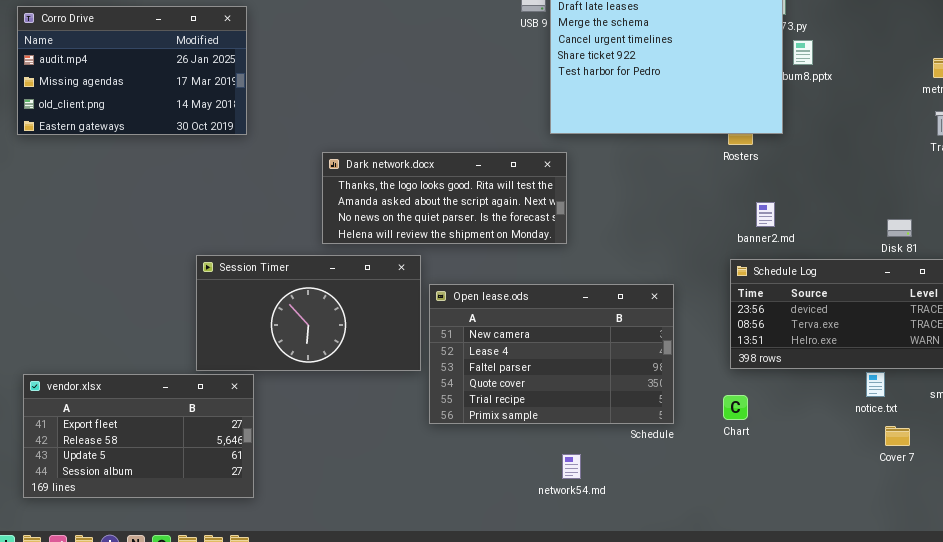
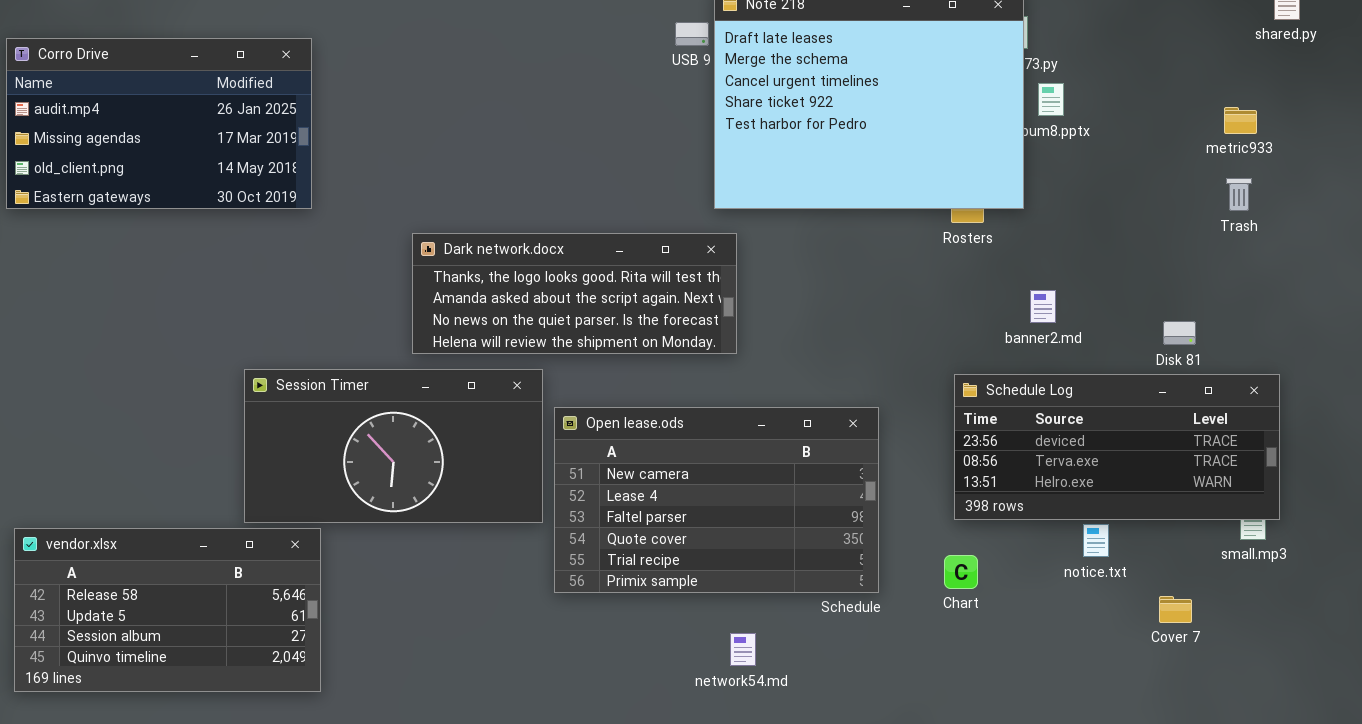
banner2.md: [756,202,775,227] -> [1030,290,1056,323], moved
notice.txt: [866,372,885,397] -> [1083,524,1109,557], moved
vendor.xlsx: [23,374,254,498] -> [14,528,321,692], scrolled down 1 row

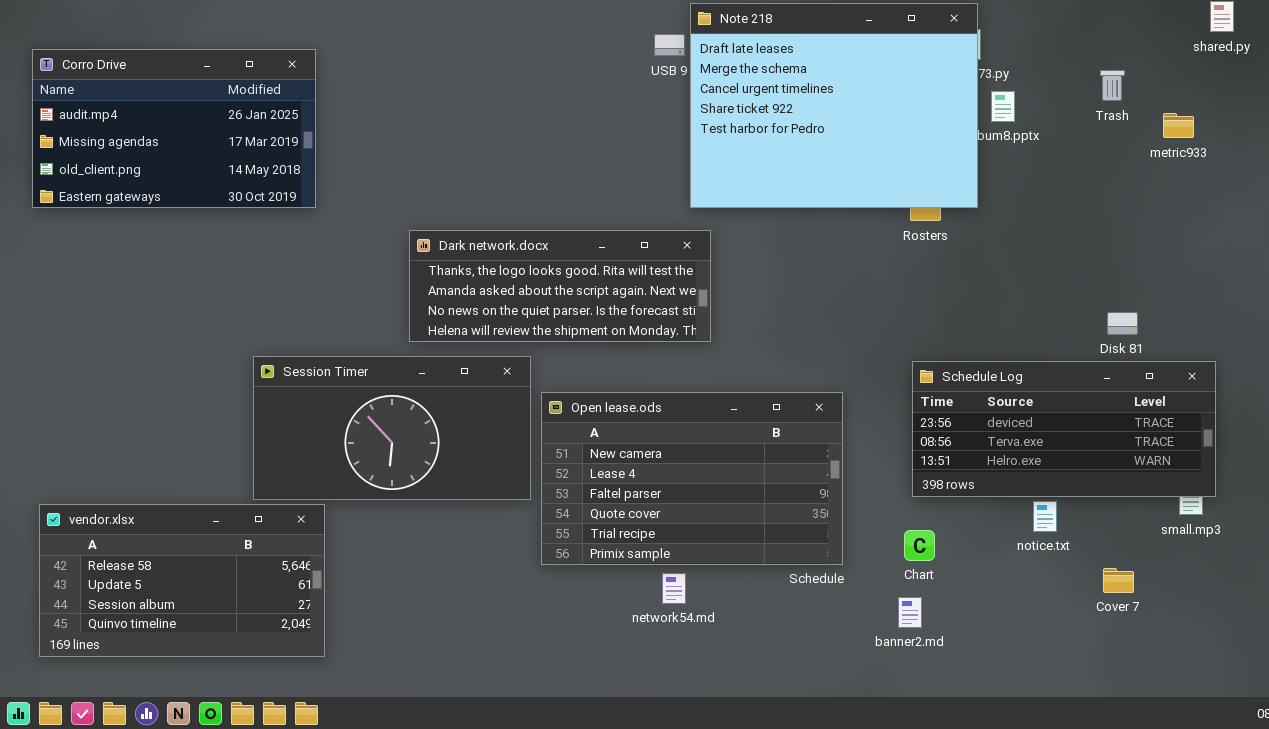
Trash: [1226,178,1252,211] -> [1100,70,1125,101], moved
banner2.md: [1030,290,1056,323] -> [898,597,922,628], moved
network54.md: [730,633,756,666] -> [662,573,686,604], moved

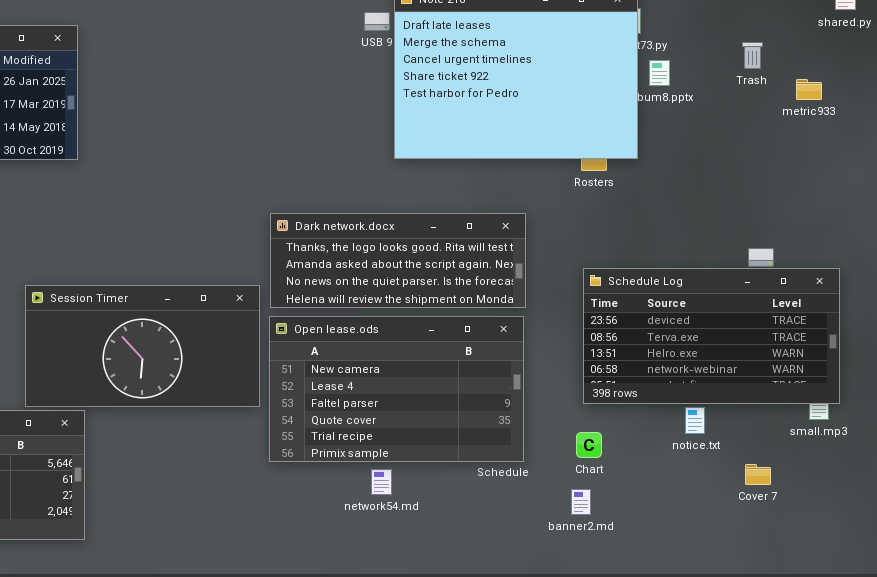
Dark network.docx: [409,230,711,342] -> [270,213,526,308], moved
Schedule Log: [912,361,1216,497] -> [583,268,840,404], resized

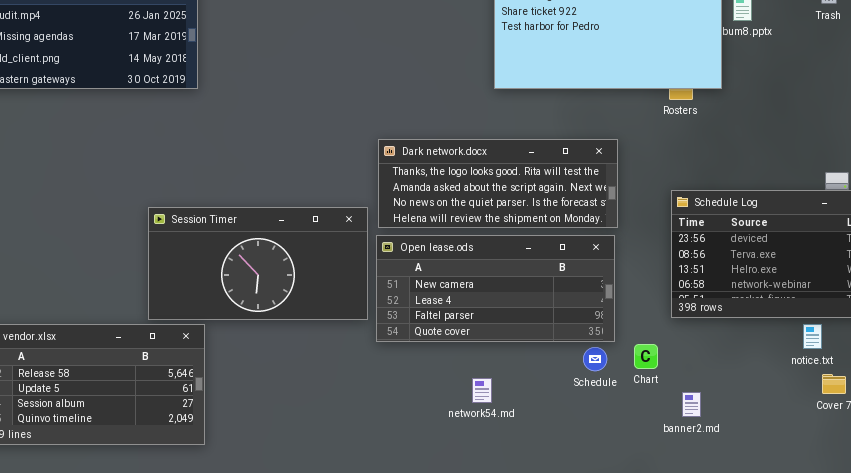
Open lease.ods: [269,316,524,462] -> [376,235,615,342], resized
notice.txt: [685,407,705,434] -> [803,324,822,349], moved
Chart: [576,432,602,458] -> [634,344,658,369], moved
banner2.md: [571,489,591,515] -> [682,392,701,417], moved

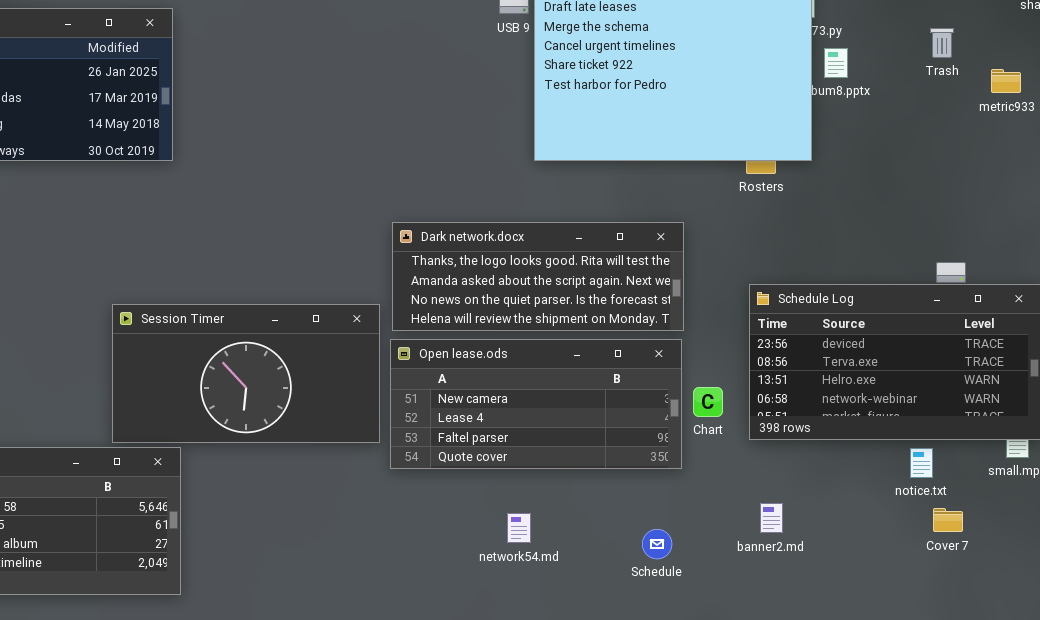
Chart: [634,344,658,369] -> [693,387,723,417], moved
Schedule: [583,347,607,371] -> [642,529,672,559], moved
banner2.md: [682,392,701,417] -> [760,503,783,533], moved

